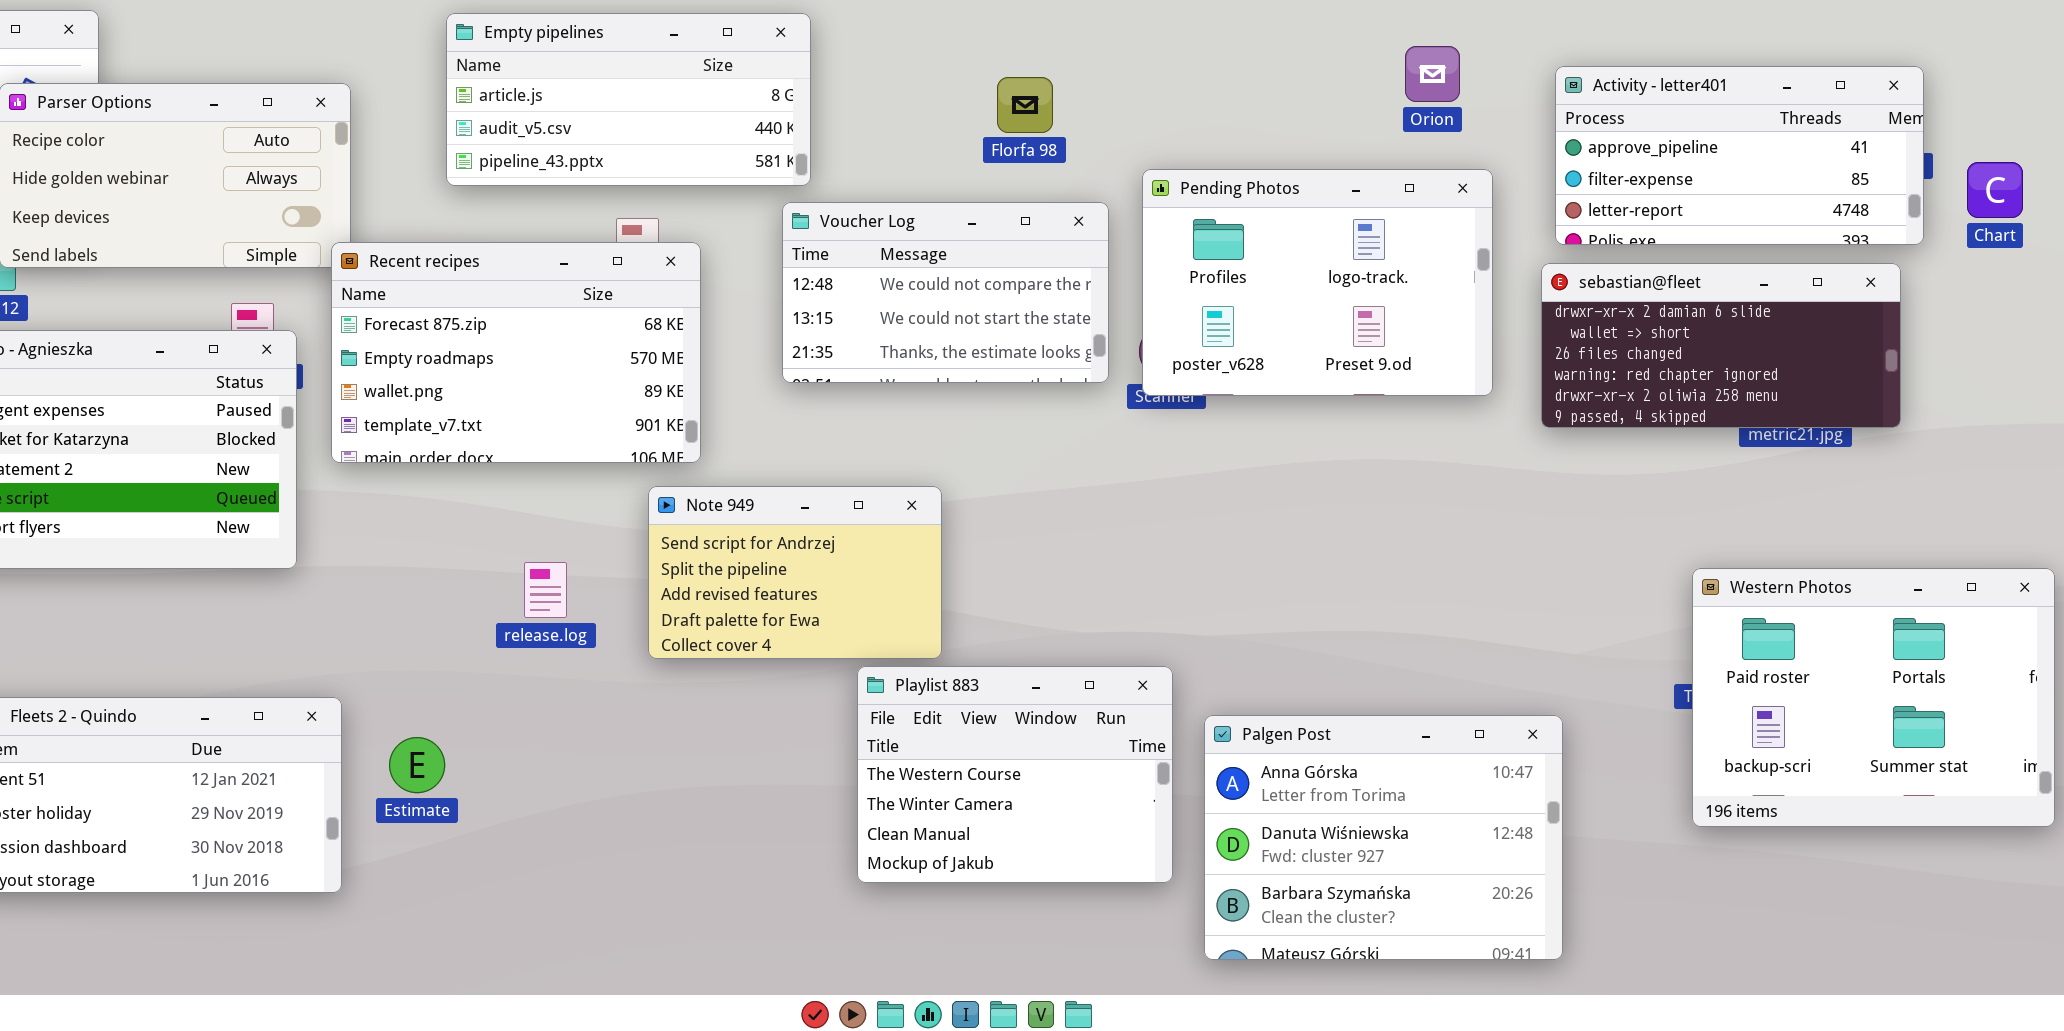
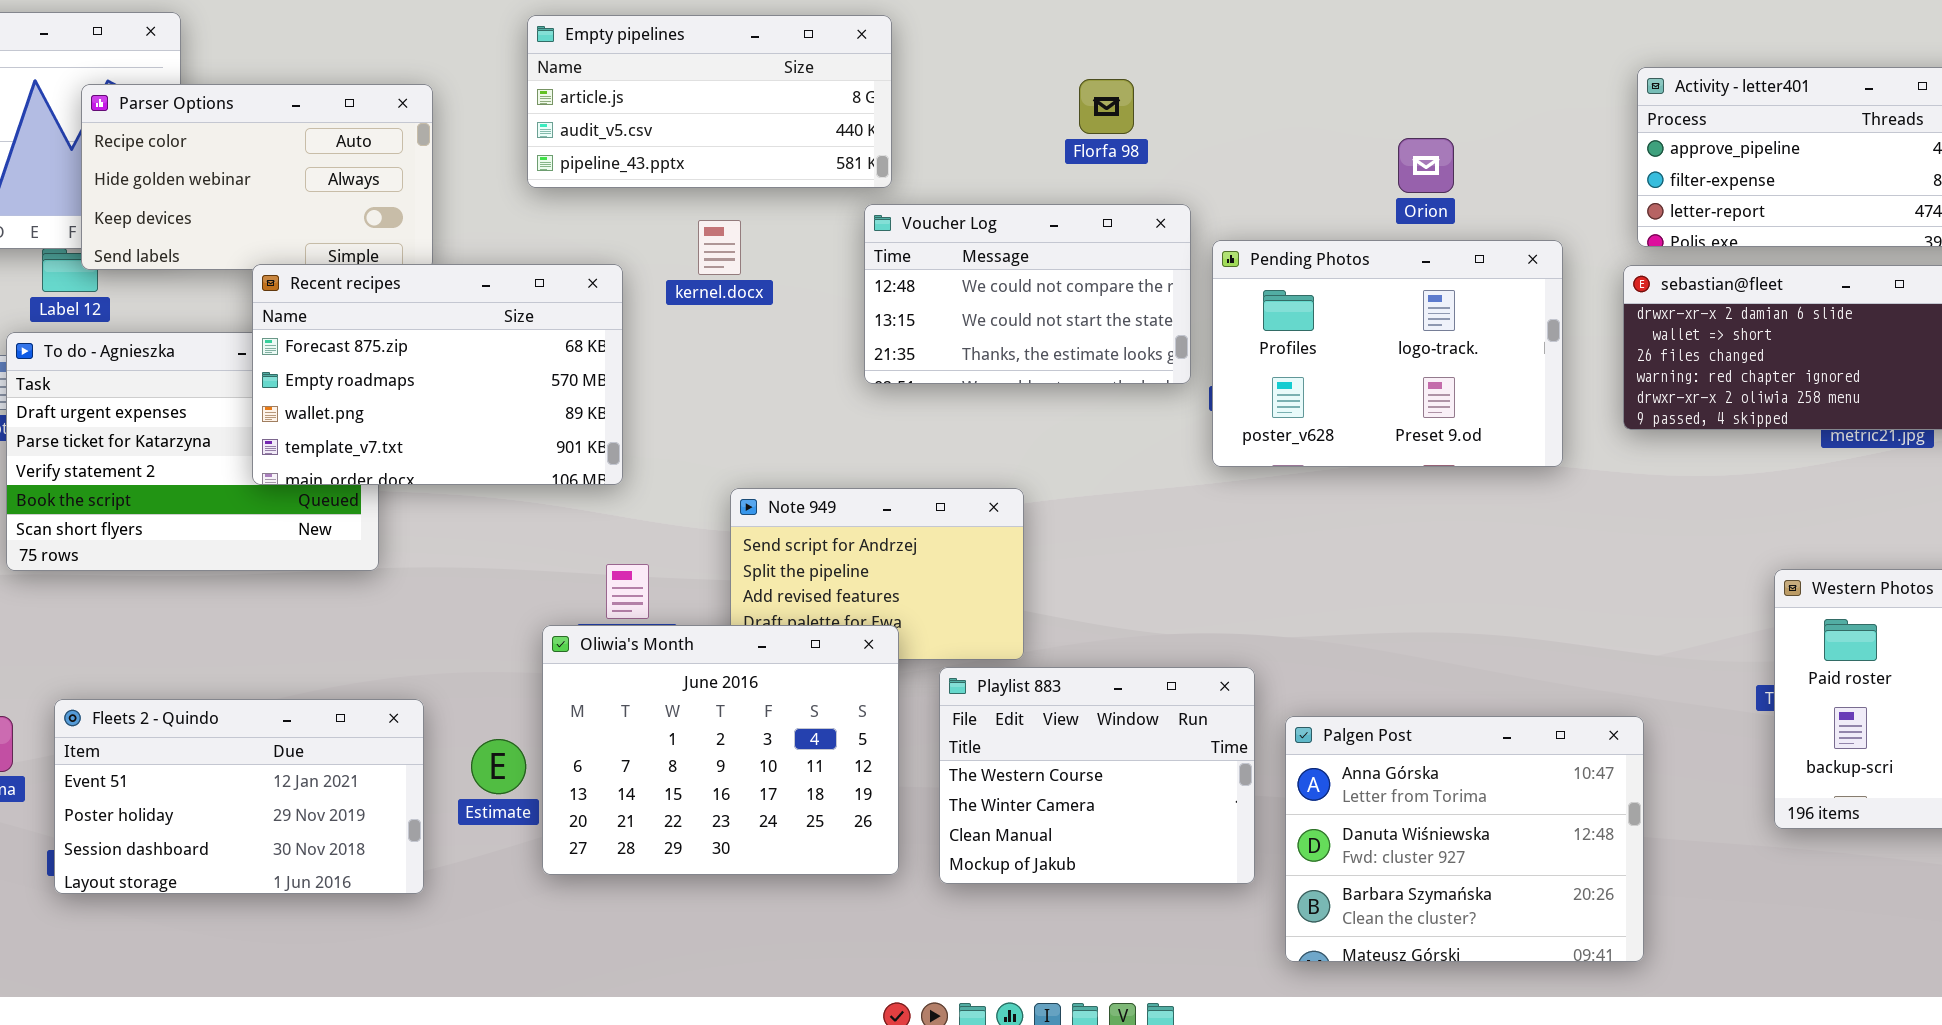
Orion: [1405,46,1460,102] -> [1398,138,1454,193], moved
Pending Photos: [1142,169,1493,396] -> [1212,240,1563,467], moved
Recent recipes: [331,242,701,463] -> [252,264,623,485], moved
Oliwia's Month: none -> [542,625,899,875], opened

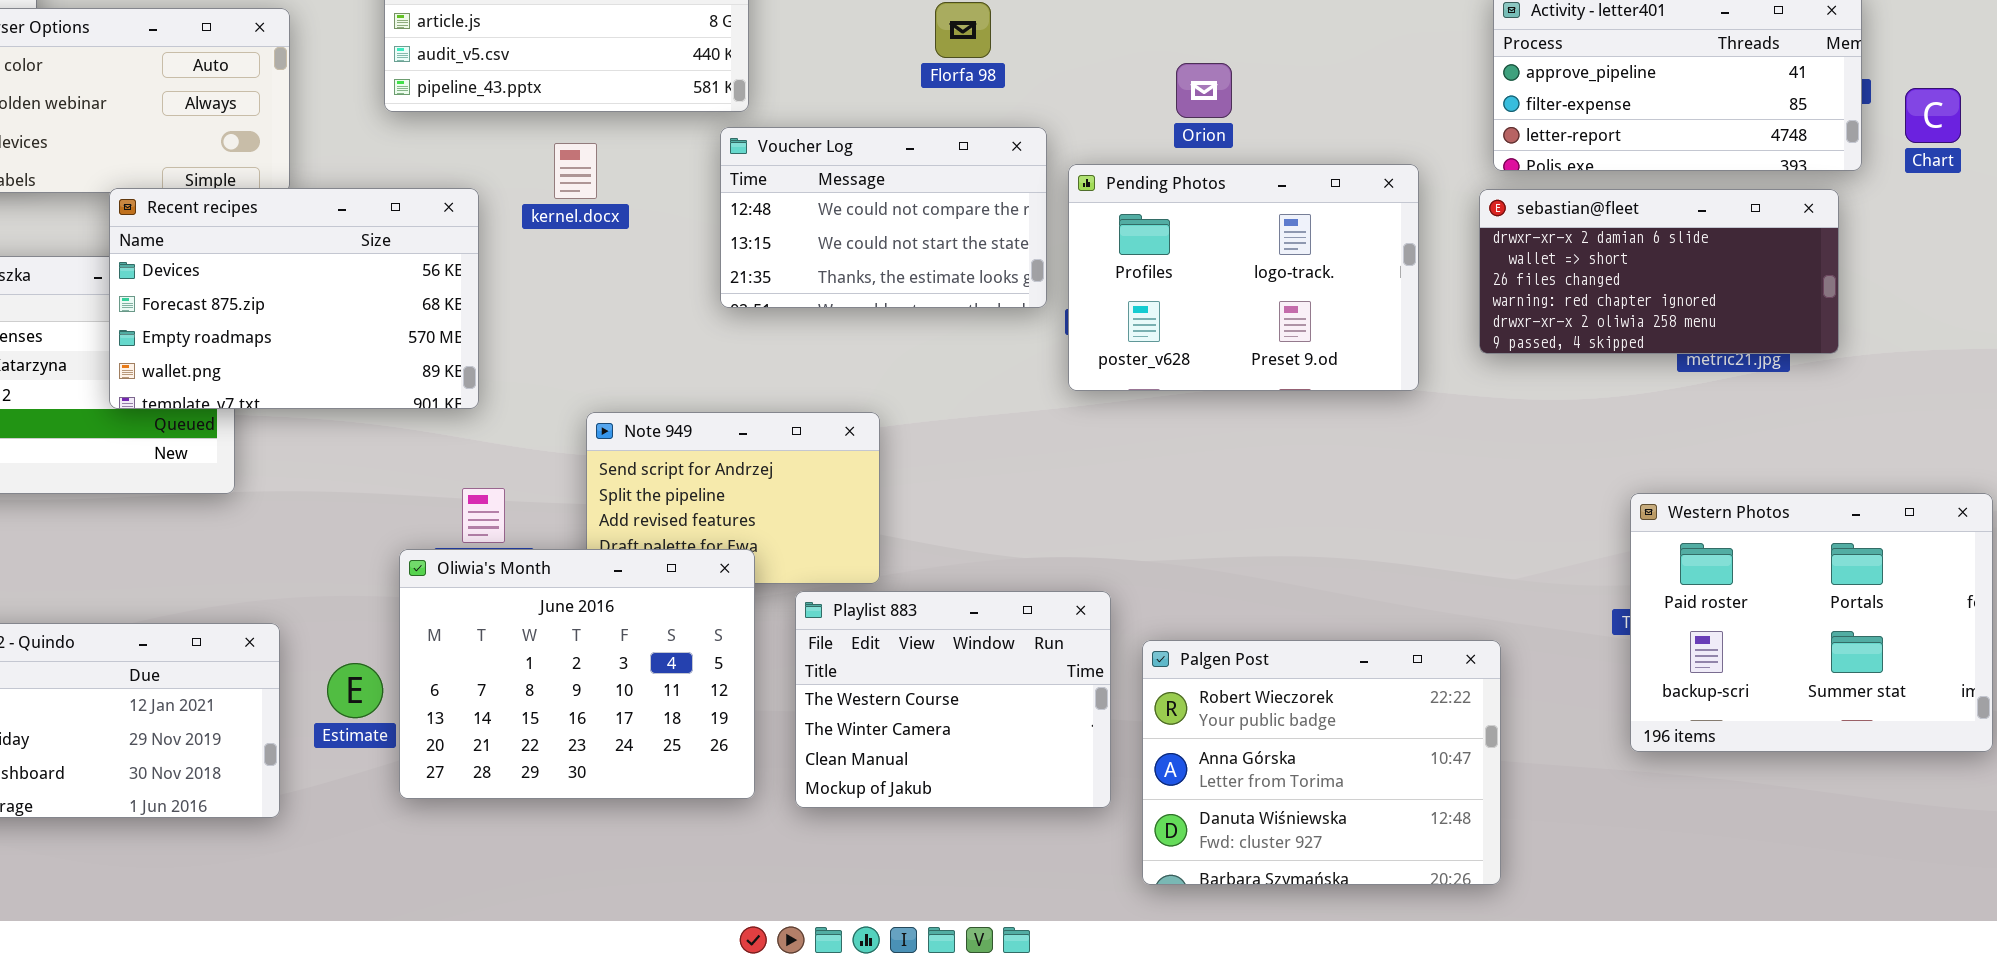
Orion: [1398,138,1454,193] -> [1176,63,1232,118], moved
Recent recipes: [252,264,623,485] -> [109,188,479,409], scrolled up 1 row
Palgen Post: [1285,716,1644,962] -> [1142,640,1501,885], scrolled up 1 row

